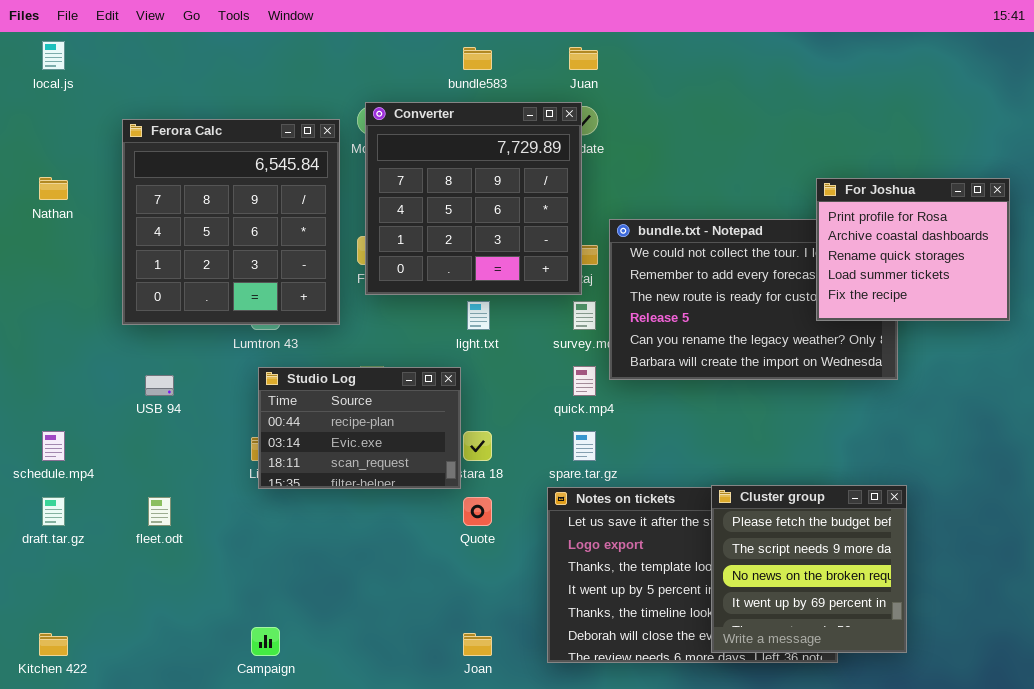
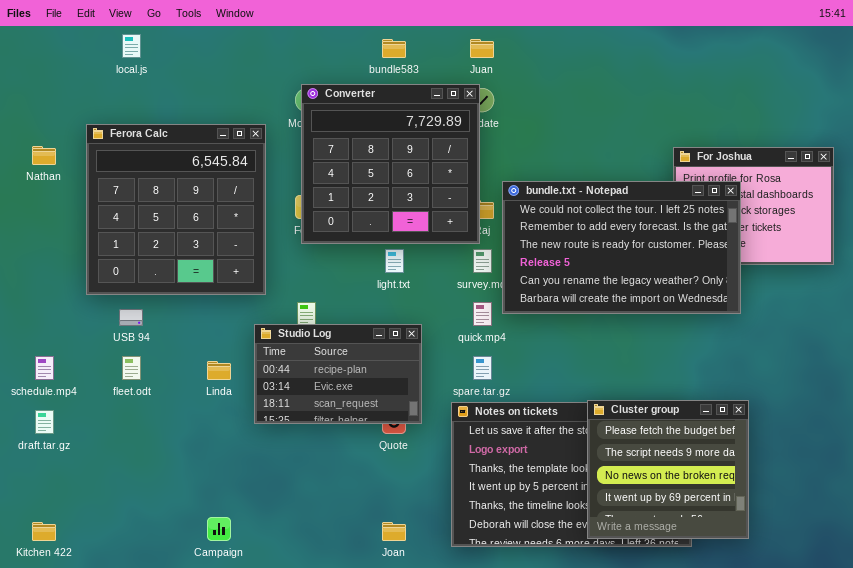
local.js: [42,41,65,70] -> [122,34,141,58], moved
Ferora Calc: [122,119,340,325] -> [86,124,266,295], moved
bundle.txt - Notepad: [609,219,898,380] -> [502,181,741,314], raised
Studio Log: [258,367,461,489] -> [254,324,422,424], moved
fleet.odt: [148,497,171,526] -> [122,356,141,380], moved

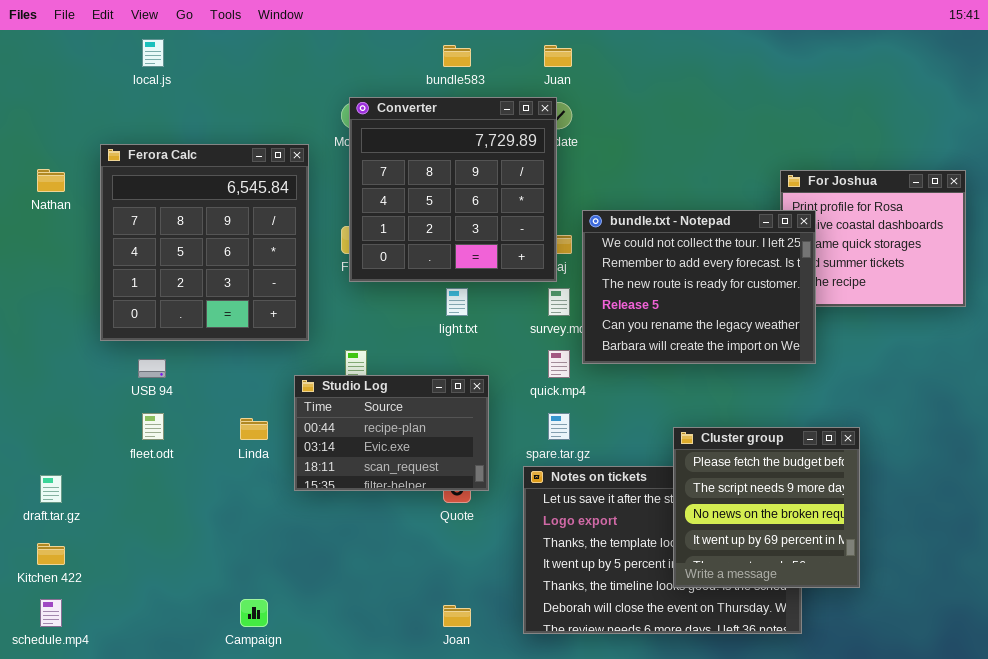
bundle.txt - Notepad: [502,181,741,314] -> [582,210,816,364], resized
schedule.mp4: [35,356,54,380] -> [40,599,62,627], moved
Cluster group: [587,400,749,539] -> [673,427,860,588], moved
Kitchen 422: [32,522,56,541] -> [37,543,65,565], moved

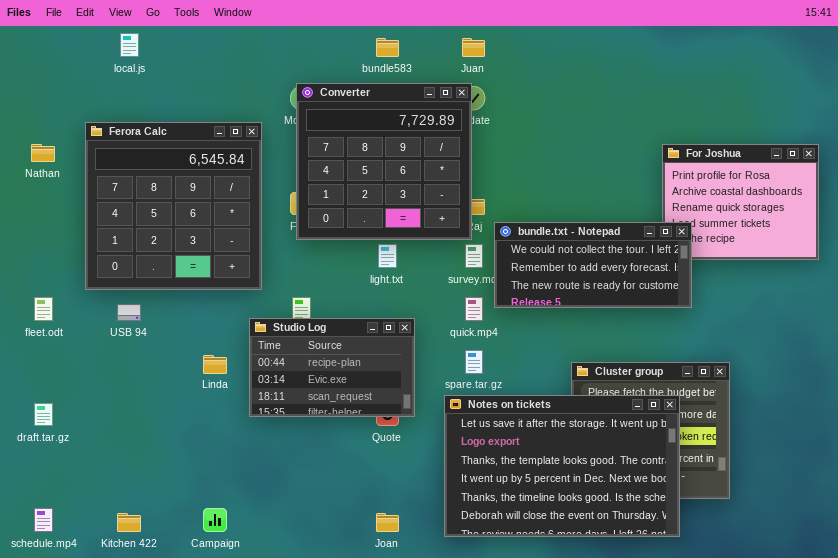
bundle.txt - Notepad: [582,210,816,364] -> [494,222,692,308], resized
fleet.odt: [142,413,164,440] -> [34,297,53,321], moved
Notes on tickets: [523,466,802,634] -> [444,395,680,537], raised
Kitchen 422: [37,543,65,565] -> [117,513,141,532], moved

